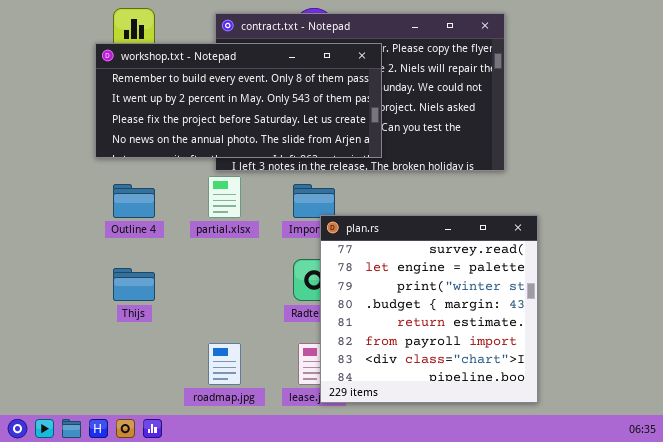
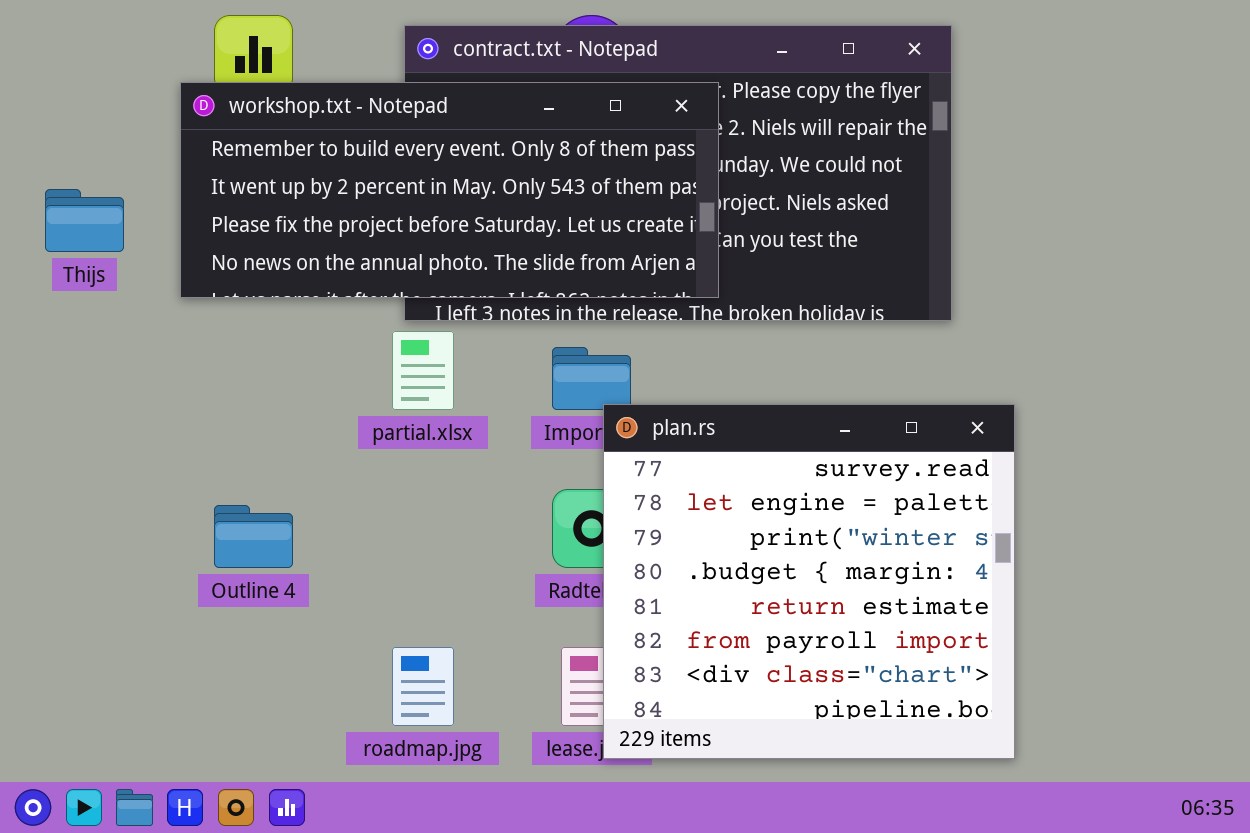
Outline 4: [113,184,155,218] -> [214,505,293,568], moved
Thijs: [113,268,155,301] -> [45,189,124,252], moved

